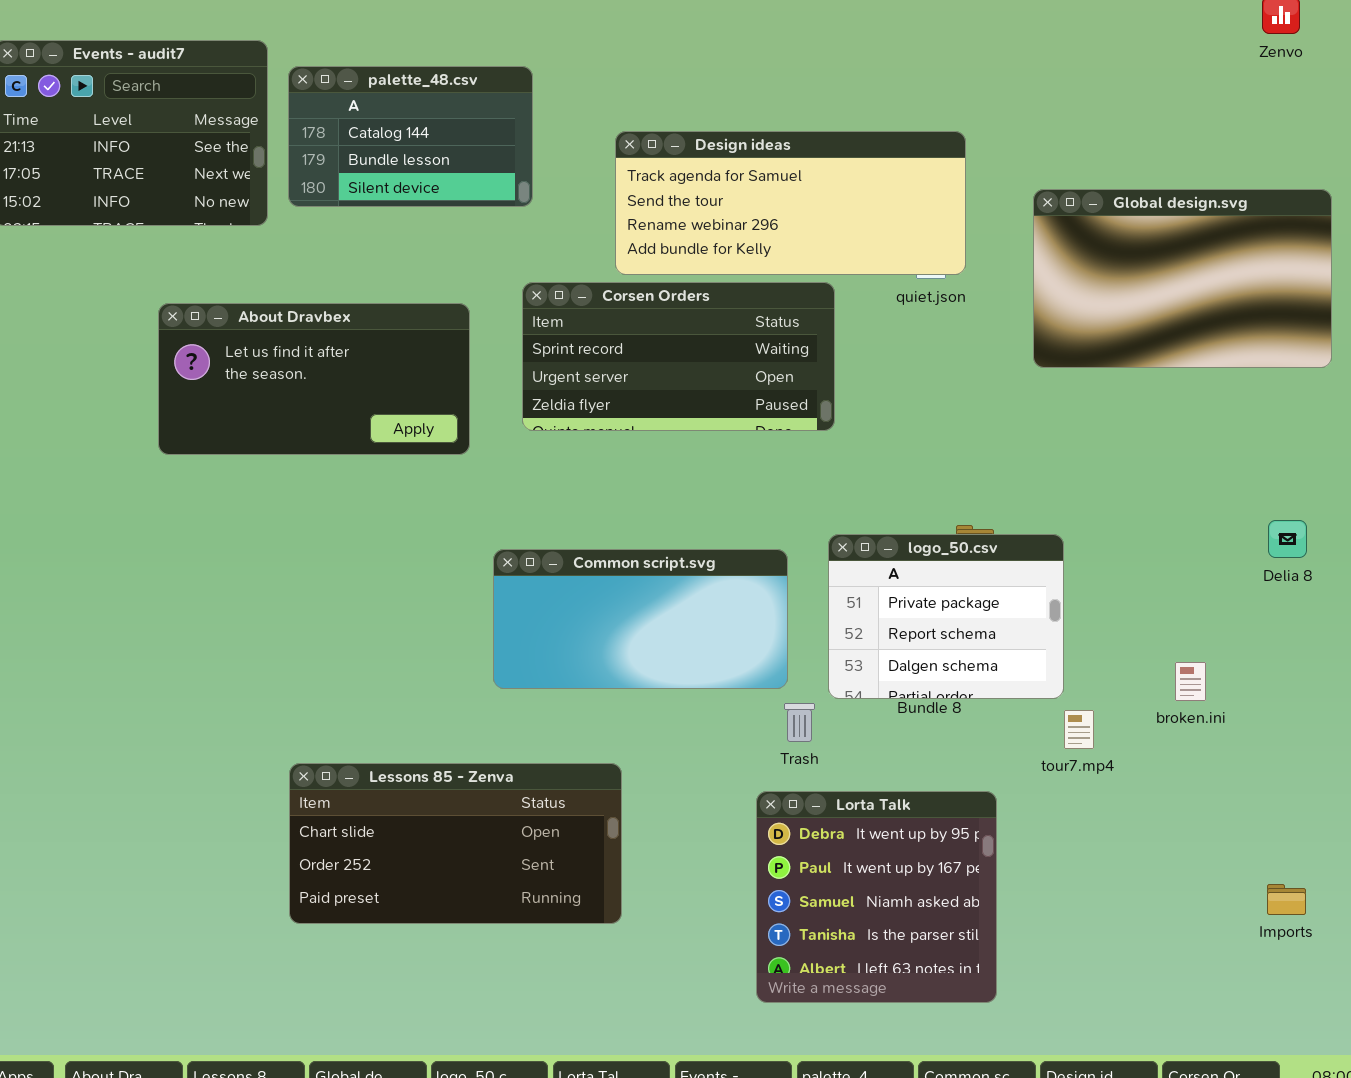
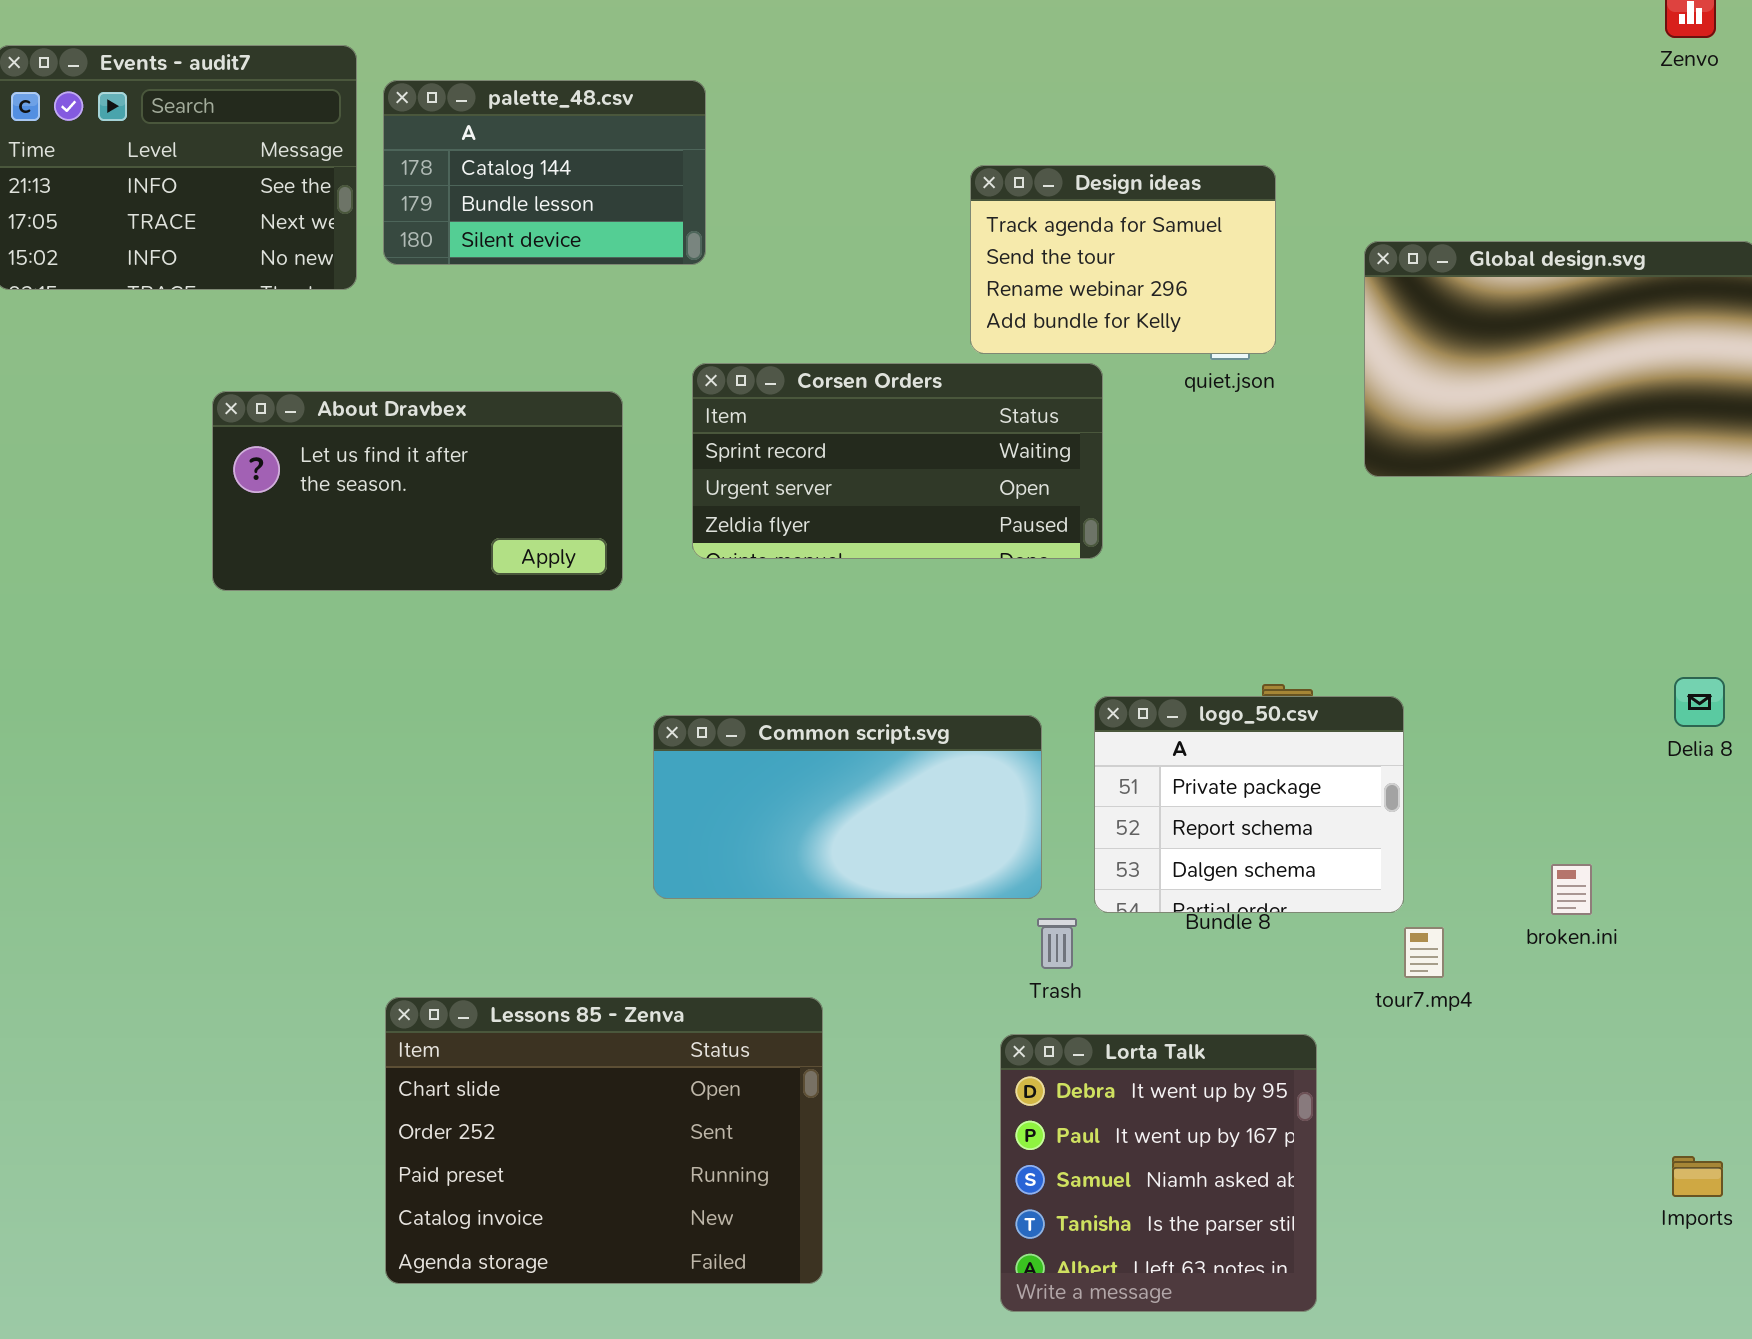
Design ideas: [615,131,966,275] -> [970,165,1276,354], resized
Lessons 85 - Zenva: [289,763,622,924] -> [385,997,823,1284], resized

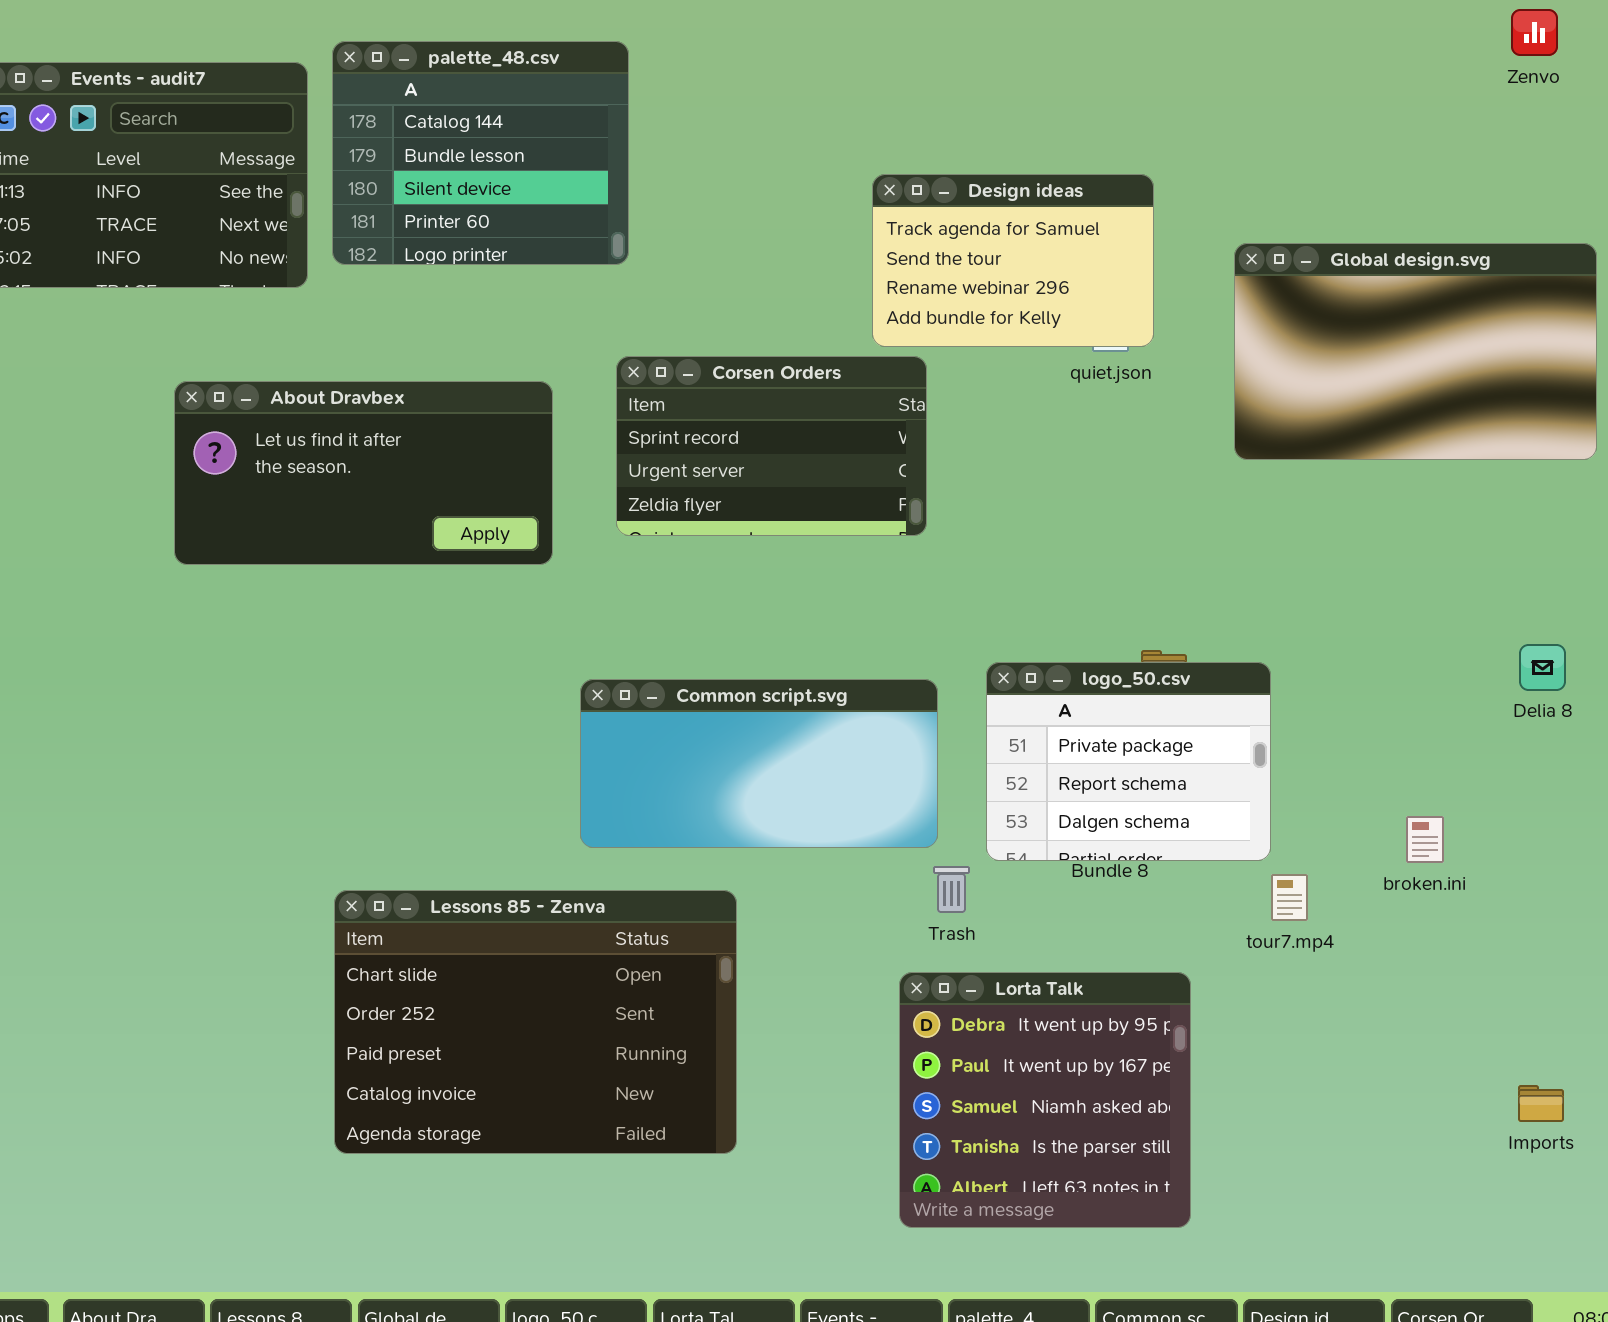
palette_48.csv: [383,80,706,265] -> [332,41,629,265], resized
Corsen Orders: [692,363,1103,559] -> [616,356,927,536], resized
Lessons 85 - Zenva: [385,997,823,1284] -> [334,890,737,1154], moved

